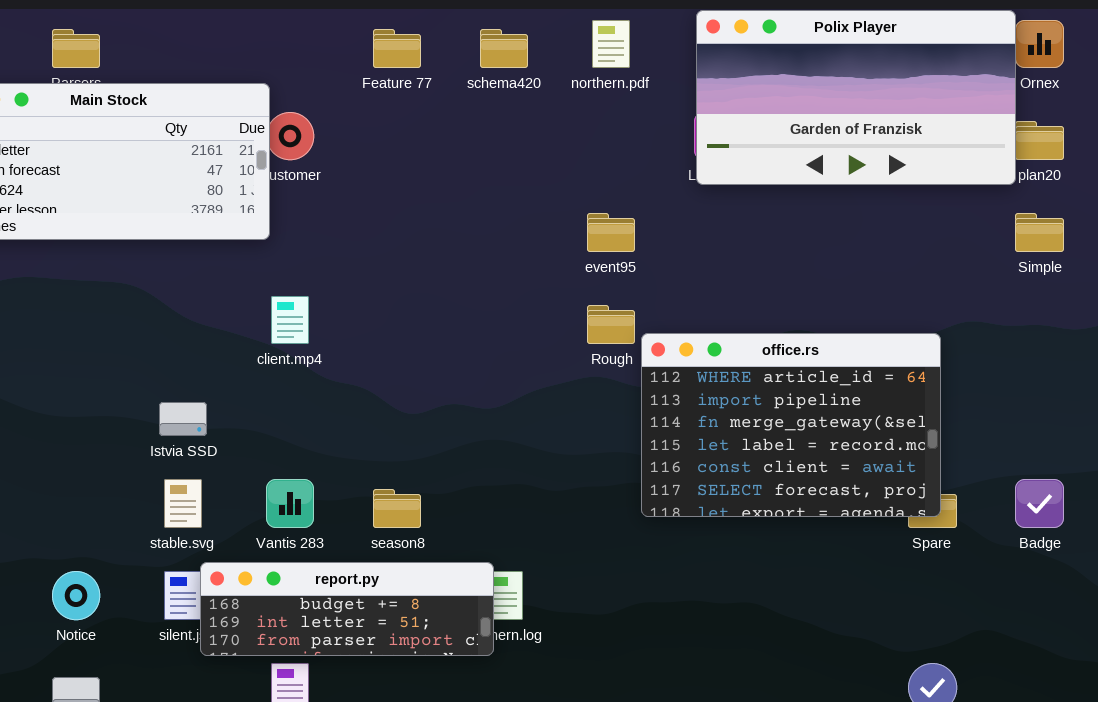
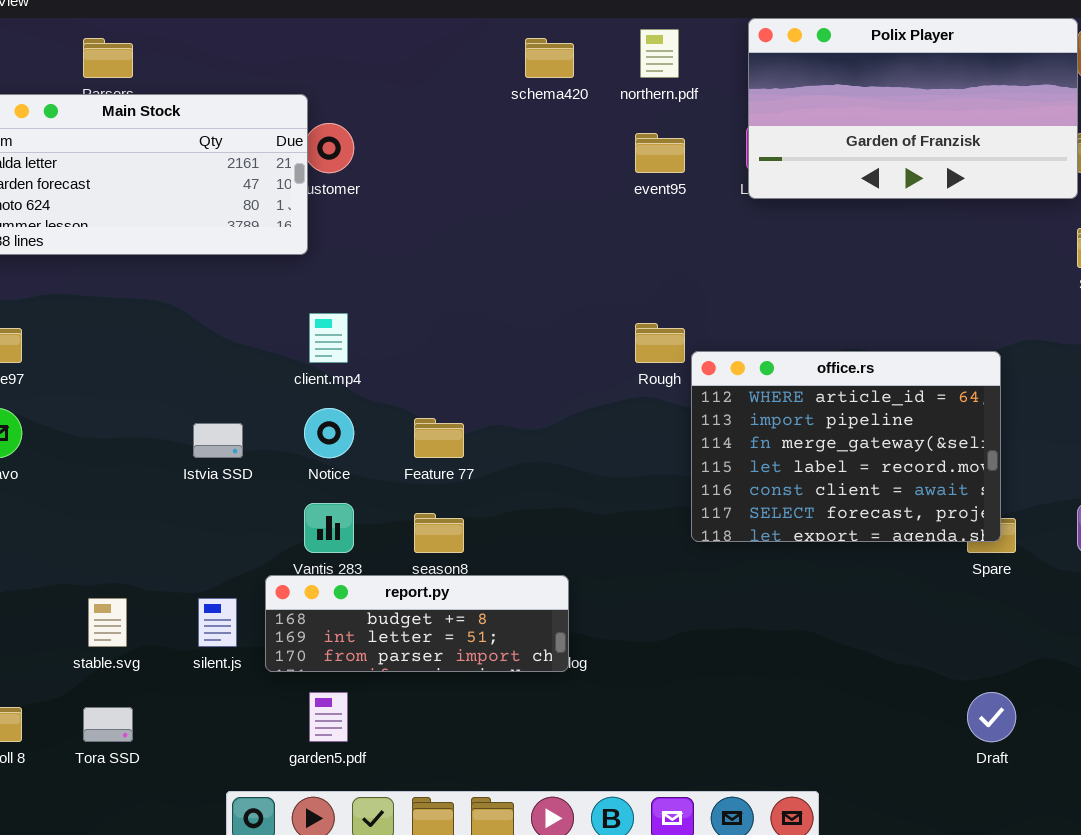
Feature 77: [373,29,421,68] -> [414,418,464,458], moved
event95: [587,213,635,252] -> [635,133,685,173], moved
stable.svg: [164,479,202,528] -> [88,598,127,647], moved
report.py: [200,562,494,656] -> [265,575,569,672], moved
Notice: [52,571,100,620] -> [304,408,354,458], moved

